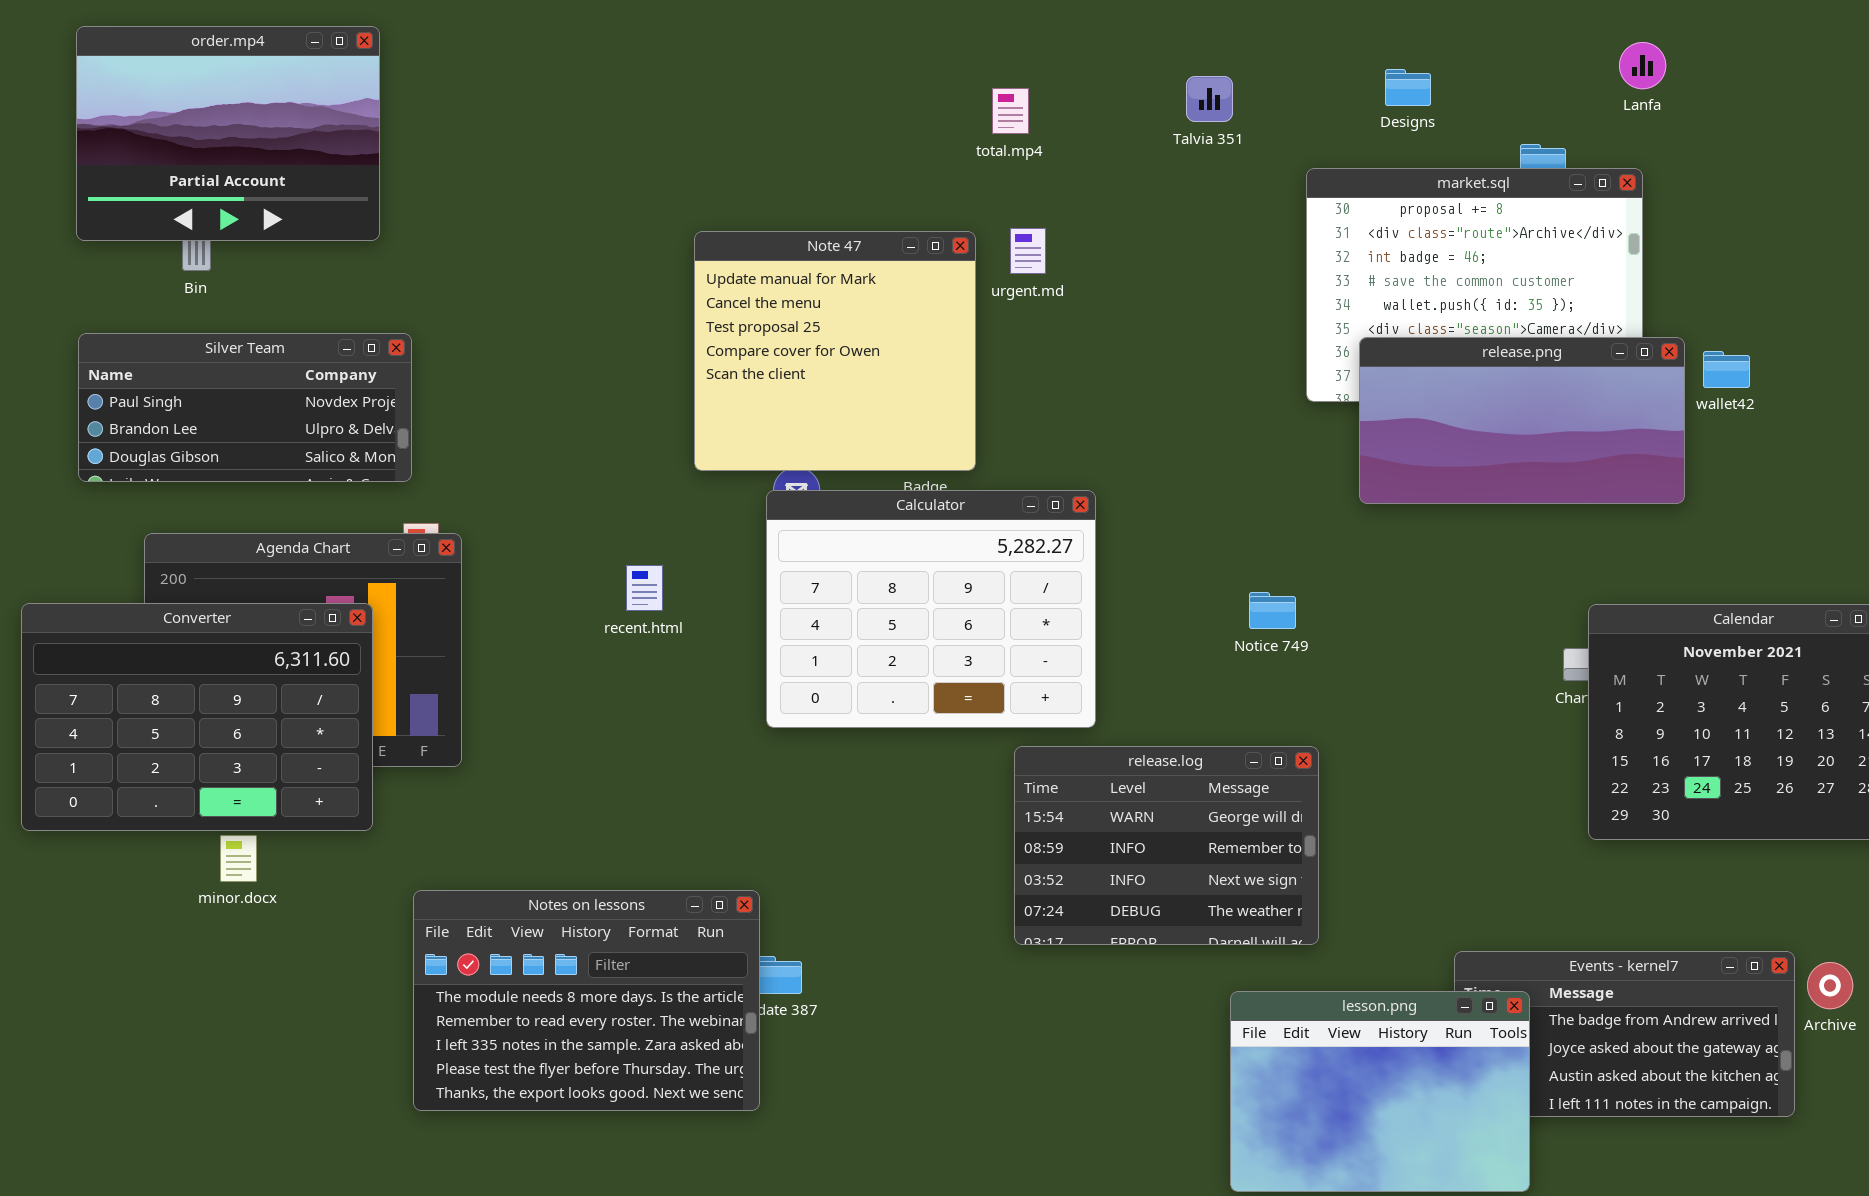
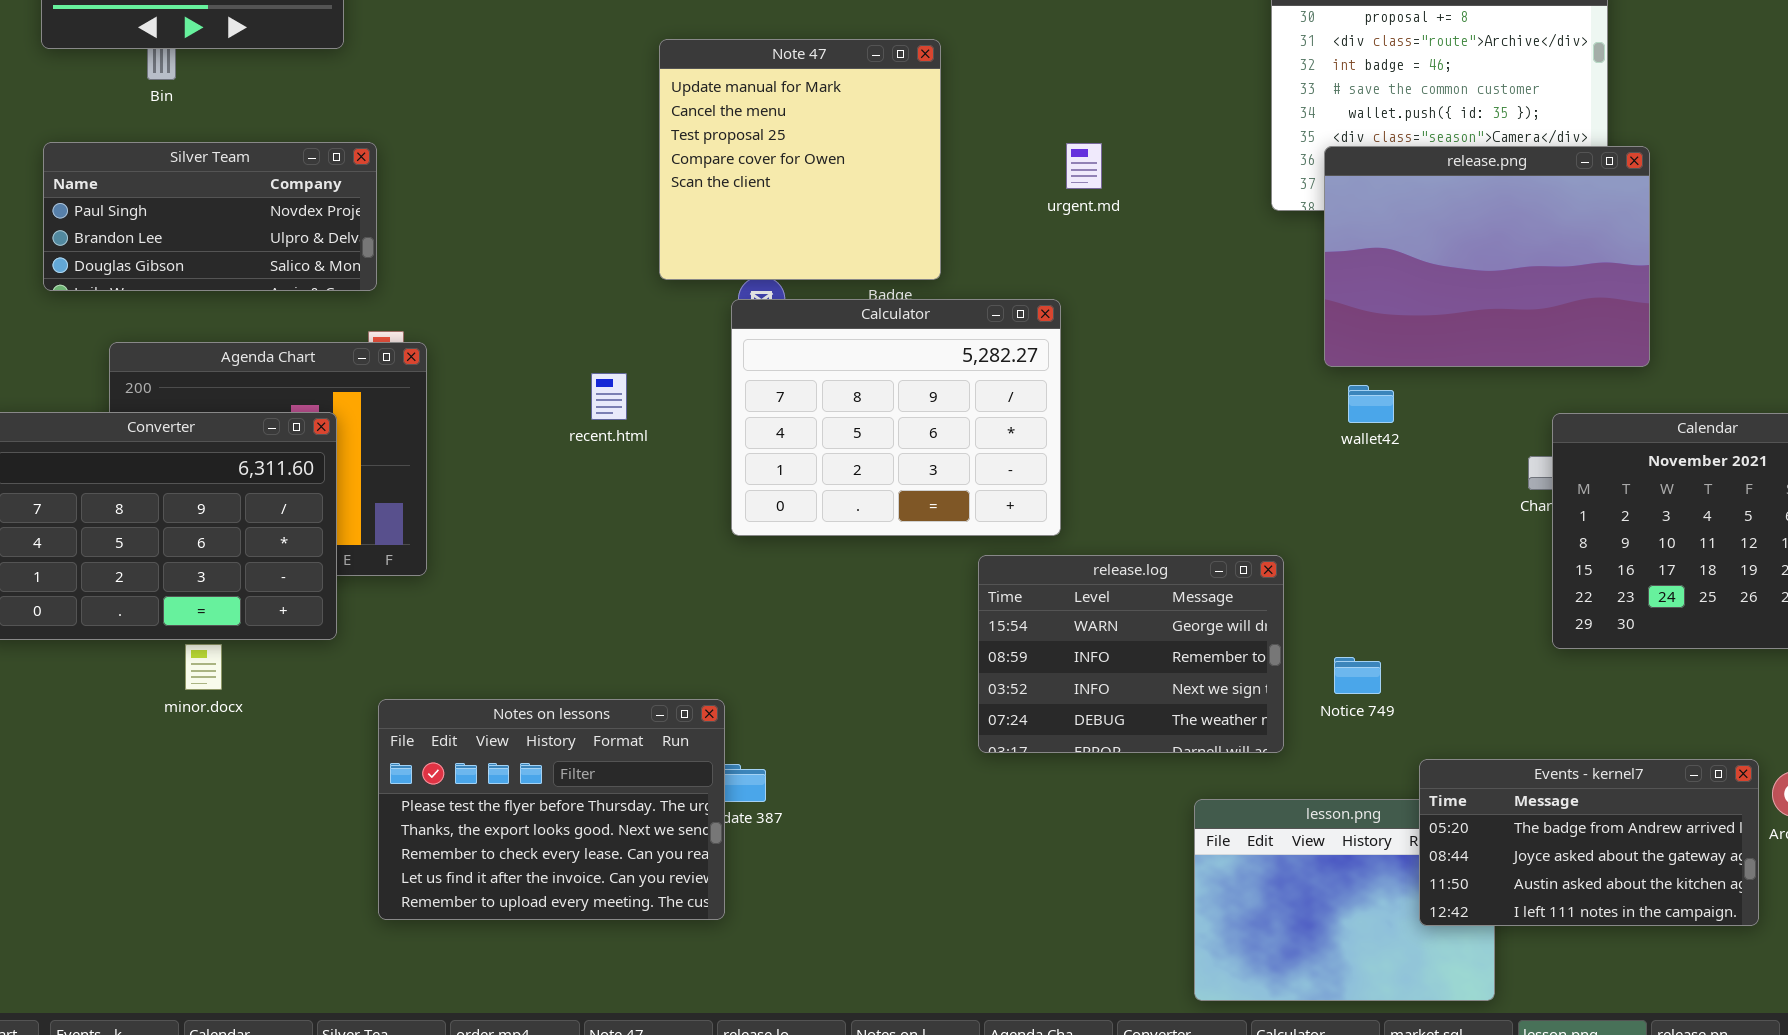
urgent.md: [1010,228,1046,274] -> [1066,143,1102,189], moved
release.png: [1359,337,1685,504] -> [1324,146,1650,367], resized
wallet42: [1703,351,1750,388] -> [1348,385,1394,423], moved
Notice 749: [1249,592,1296,629] -> [1334,657,1381,694], moved
Notes on lessons: [413,890,760,1111] -> [378,699,725,920], scrolled down 3 rows
Events - kernel7: [1454,951,1795,1117] -> [1419,759,1759,926], raised

